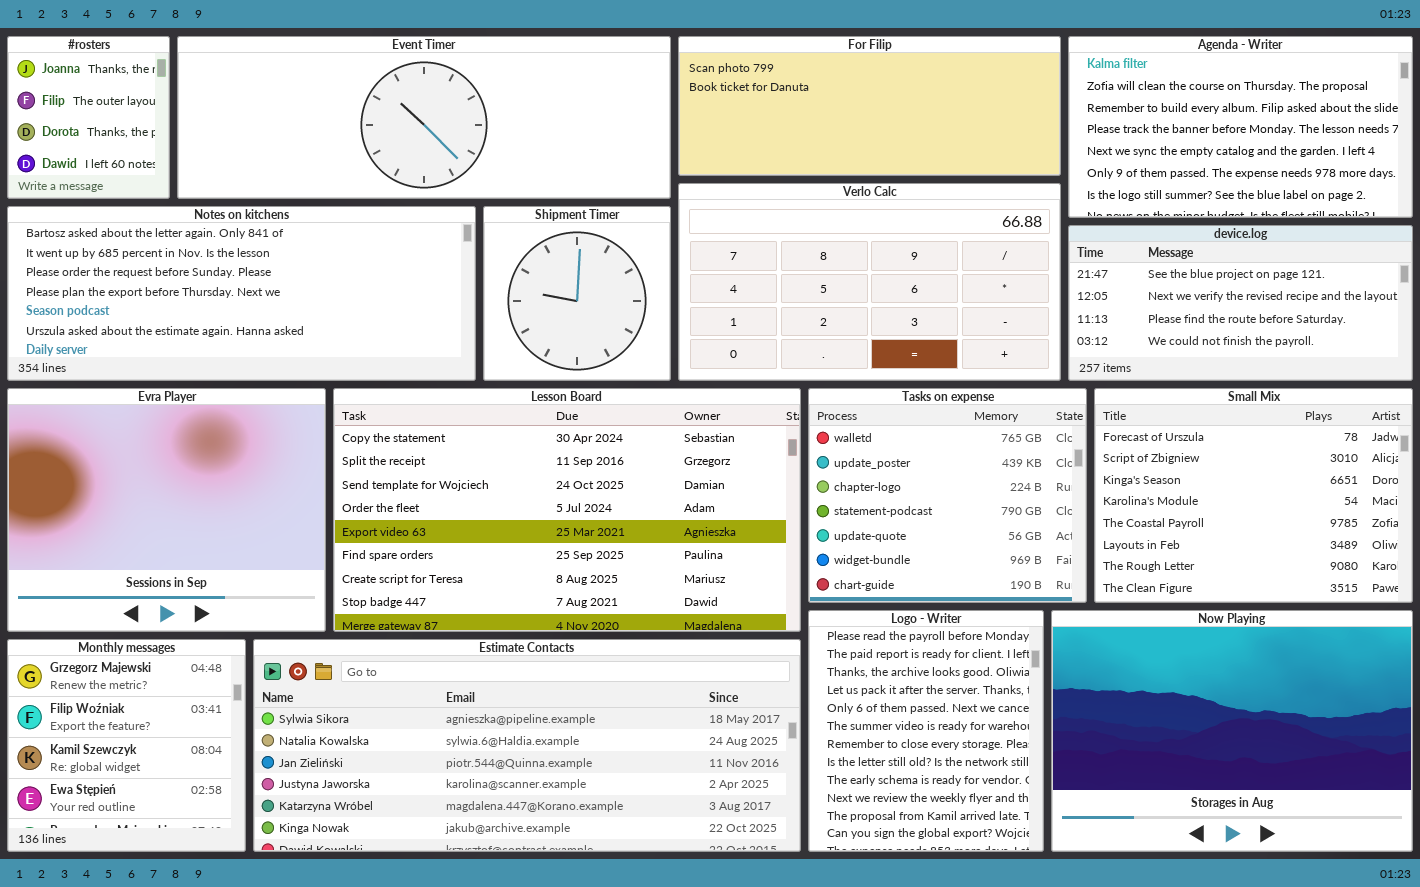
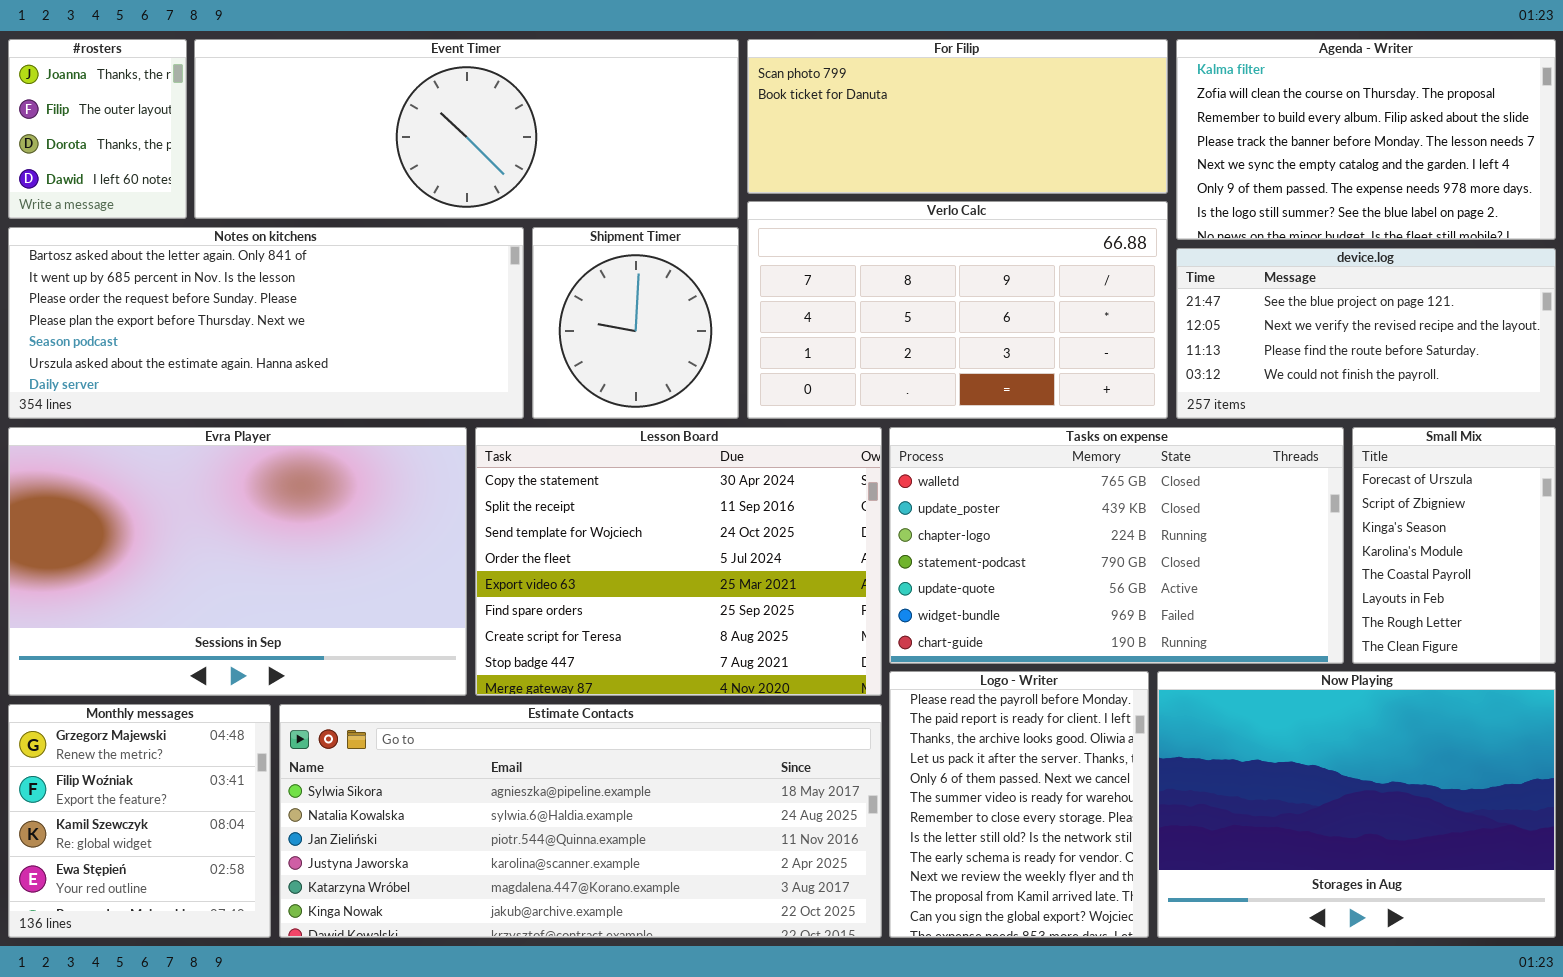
Evra Player: [7,388,326,632] -> [8,427,467,696], resized
Lesson Board: [333,388,801,632] -> [475,427,882,696], resized
Tasks on expense: [808,388,1087,603] -> [889,427,1344,664], resized
Small Mix: [1094,388,1413,603] -> [1352,427,1556,664], resized

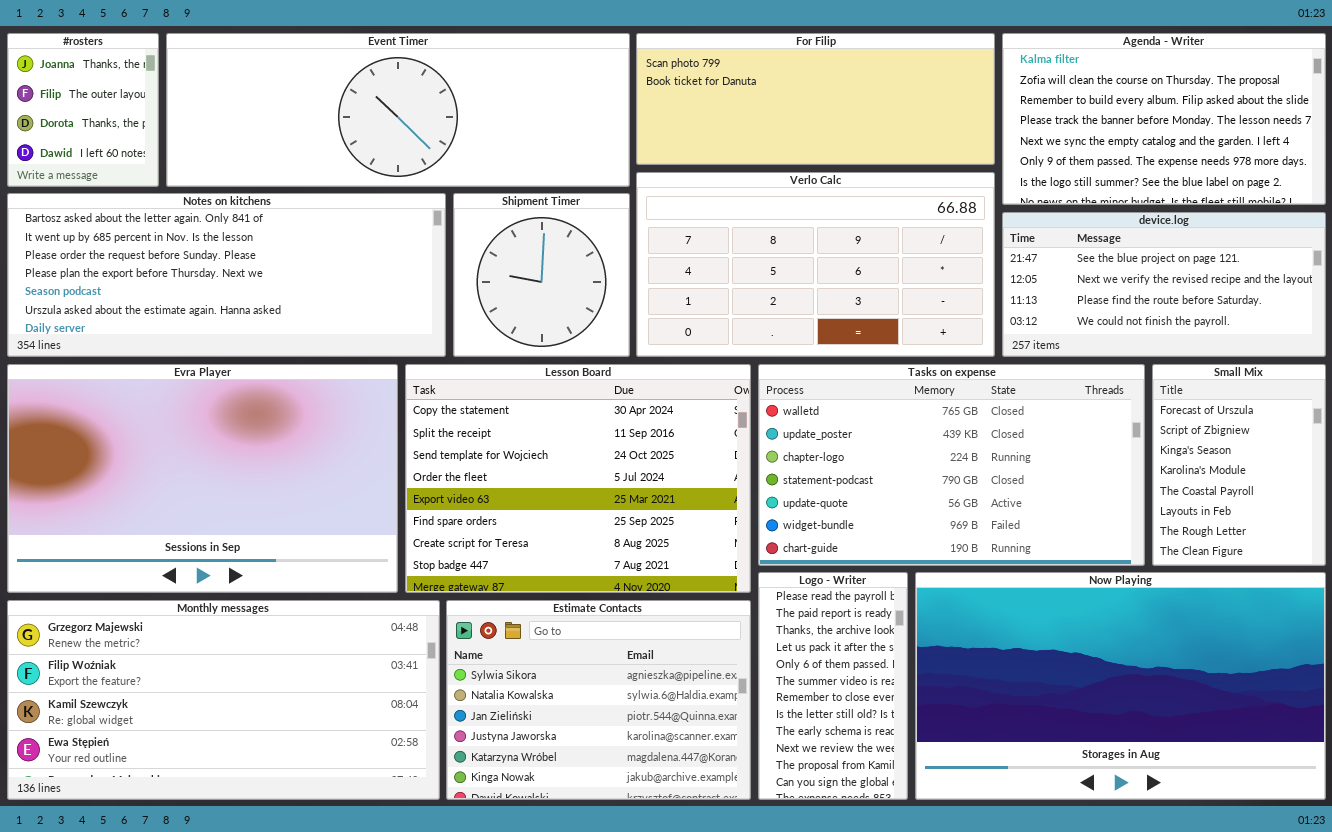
Logo - Writer: [889,671,1149,938] -> [758,572,908,800], resized
Now Playing: [1157,671,1556,938] -> [915,572,1326,800], resized
Monthly messages: [8,704,271,938] -> [7,600,440,800], resized
Estimate Contacts: [279,704,882,938] -> [446,600,751,800], resized

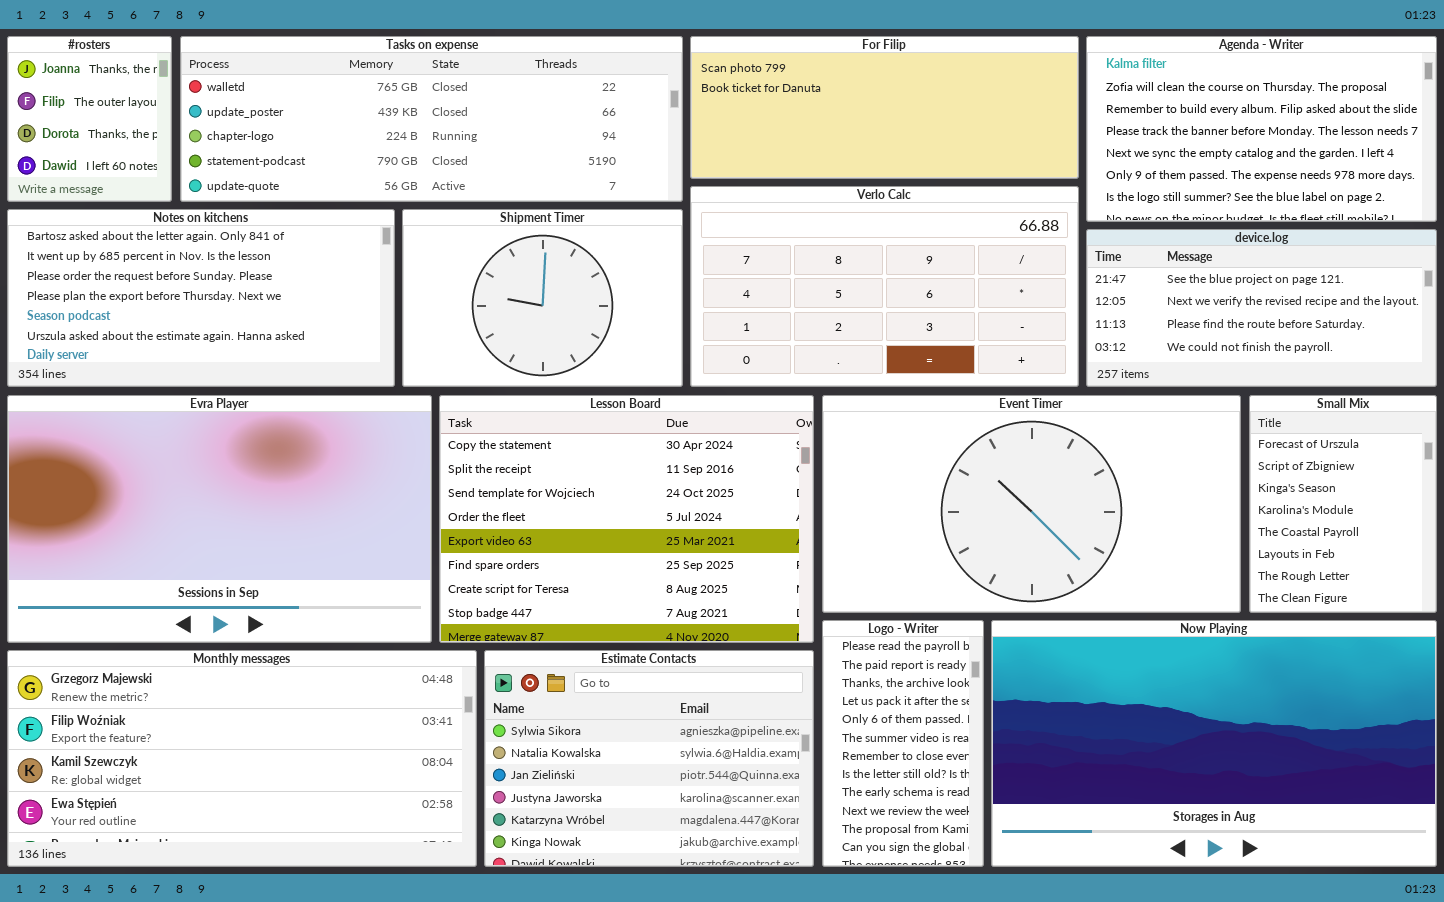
Event Timer: [166,33,630,187] -> [822,395,1241,613], moved, resized
Notes on kitchens: [7,193,446,357] -> [7,209,395,387], resized
Shipment Timer: [453,193,630,357] -> [402,209,683,387], resized
Tasks on expense: [758,364,1145,566] -> [180,36,683,202], moved, resized

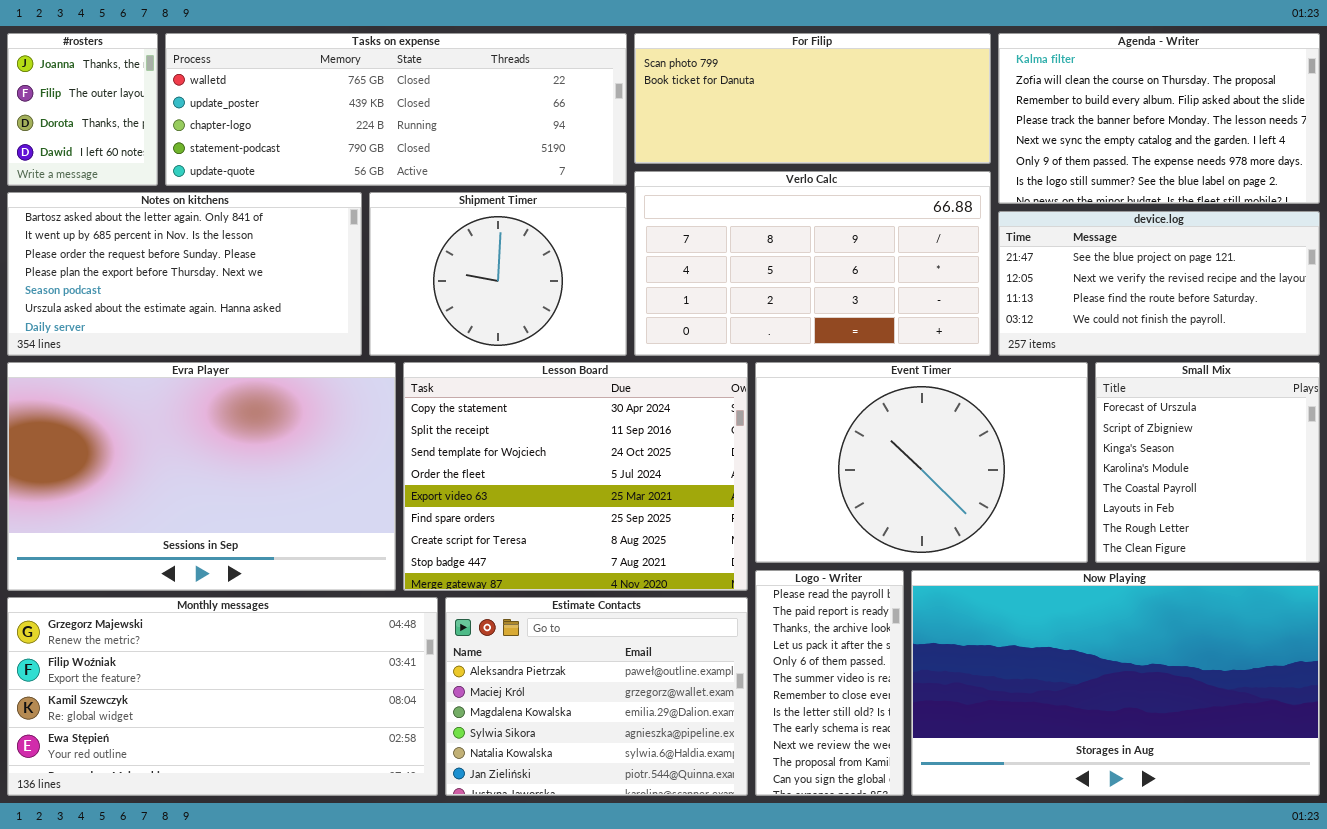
Event Timer: [822,395,1241,613] -> [755,362,1088,563], resized
Small Mix: [1249,395,1437,613] -> [1095,362,1320,563], resized
Estimate Contacts: [484,650,814,867] -> [445,597,748,796], scrolled up 3 rows

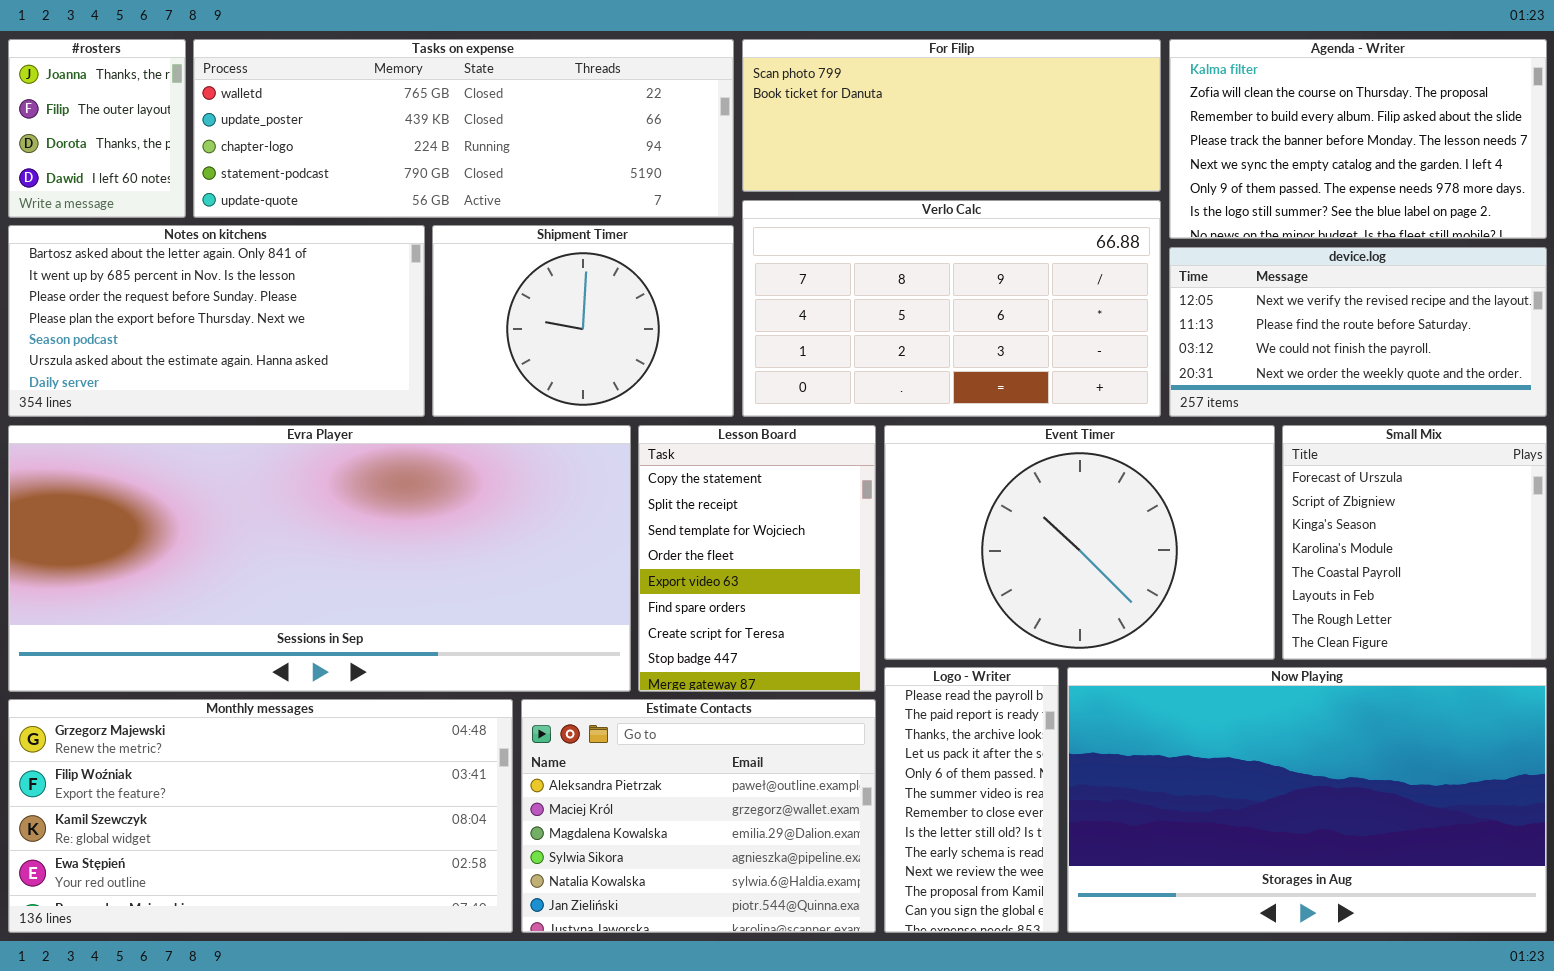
device.log: [998,211,1320,356] -> [1169,247,1547,417], scrolled down 1 row
Evra Player: [7,362,396,591] -> [8,425,631,692], resized
Lesson Board: [403,362,748,591] -> [638,425,876,692], resized

